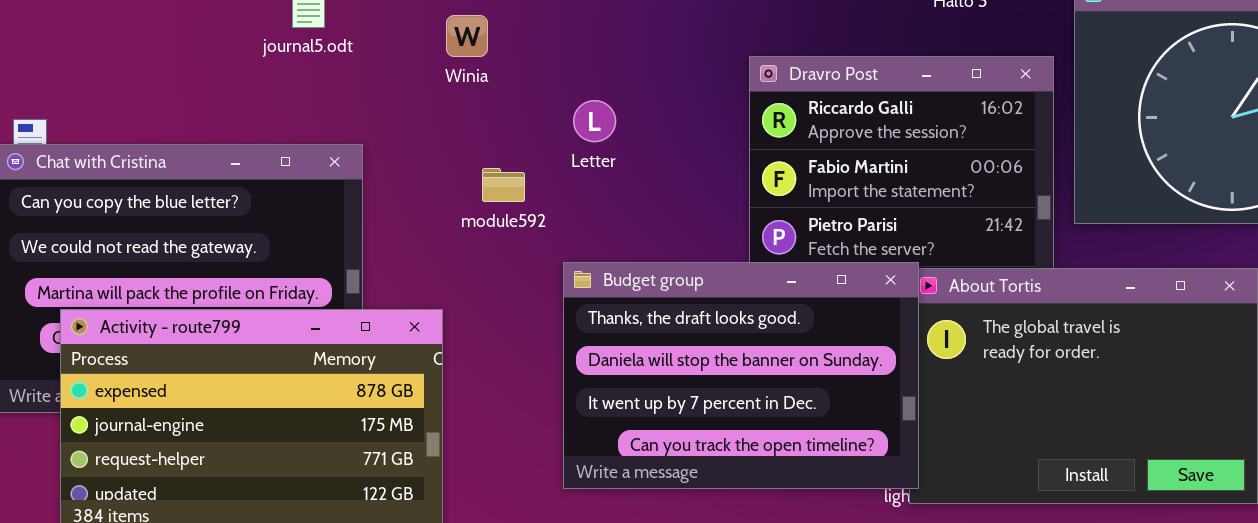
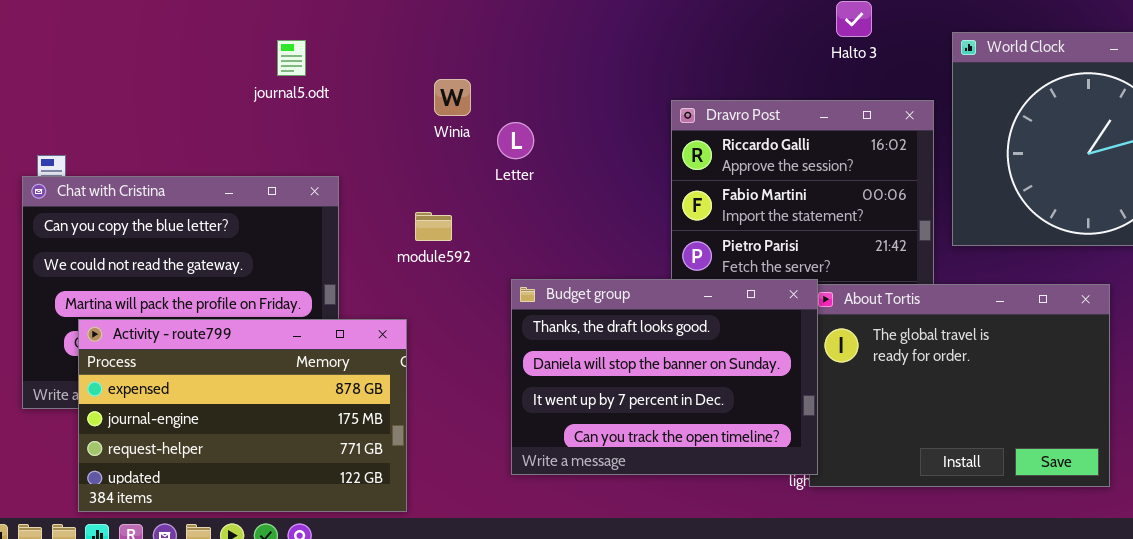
Winia: [446,15,488,57] -> [434,79,471,116], moved
Letter: [573,100,616,142] -> [497,122,534,159], moved
module592: [482,168,525,202] -> [415,212,452,241], moved

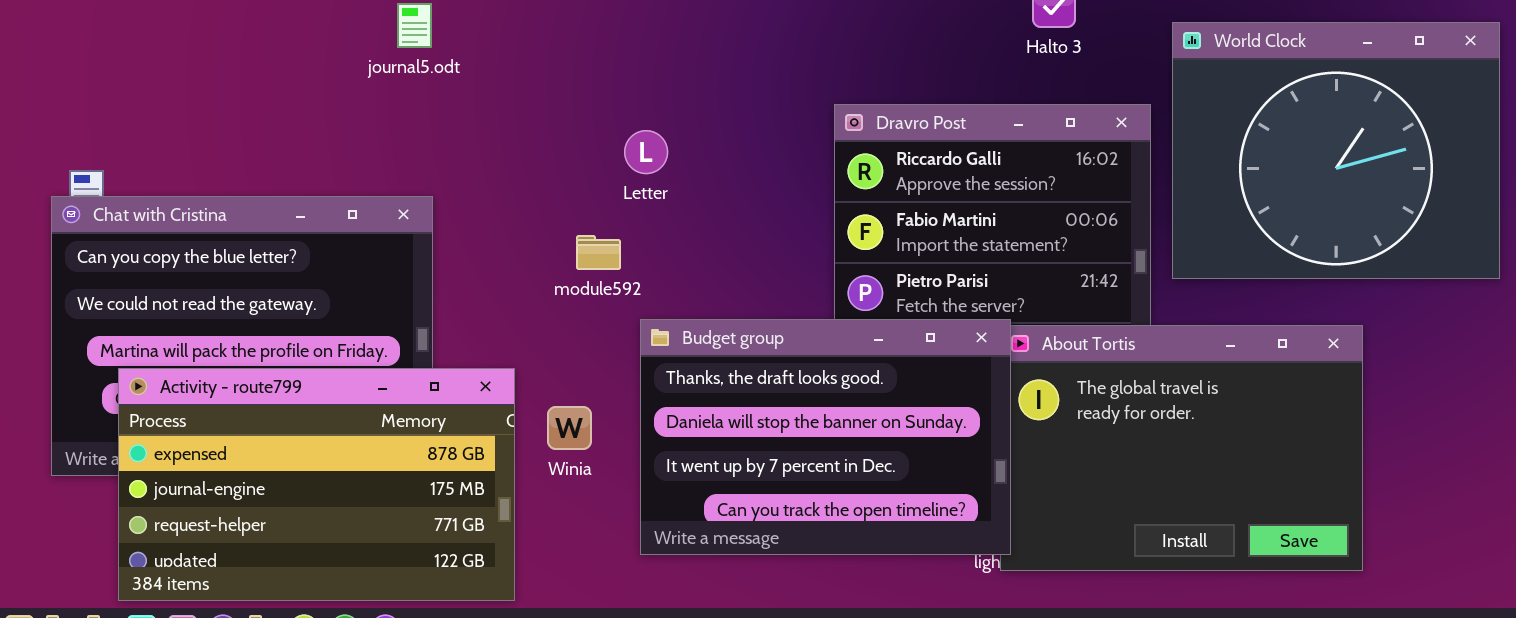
journal5.odt: [277,40,306,76] -> [397,3,432,48], moved
Winia: [434,79,471,116] -> [547,406,592,450], moved
module592: [415,212,452,241] -> [576,235,621,270], moved

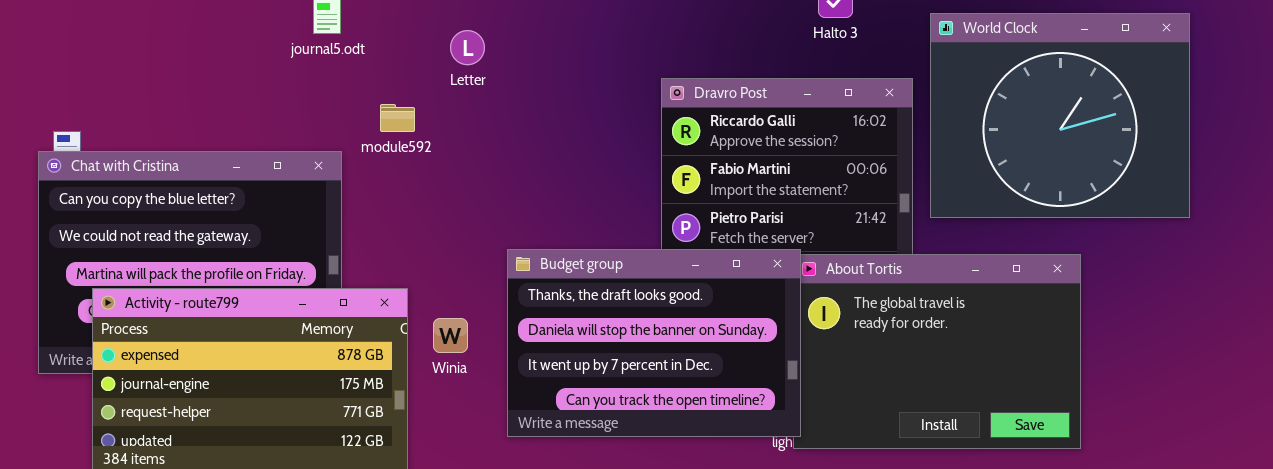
Letter: [624,130,668,174] -> [450,30,485,65], moved
module592: [576,235,621,270] -> [380,104,415,132], moved

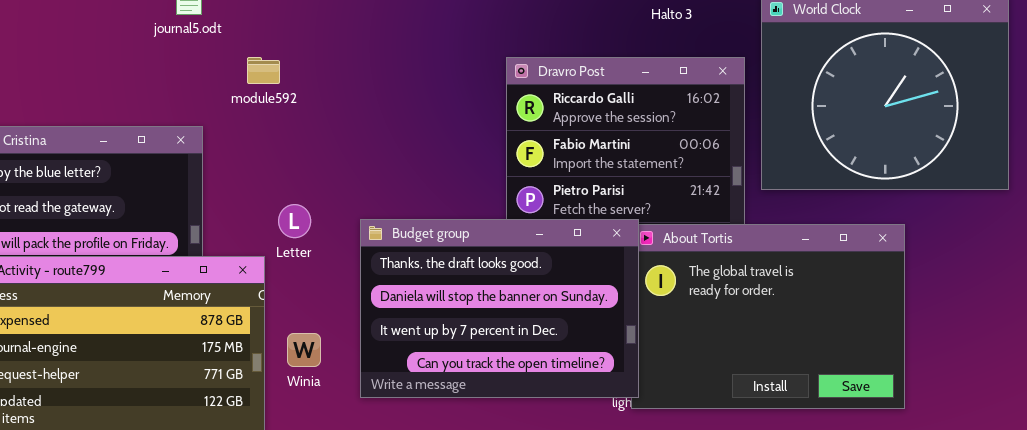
Letter: [450,30,485,65] -> [278,204,311,238], moved
module592: [380,104,415,132] -> [247,57,280,84], moved
Winia: [433,318,468,353] -> [287,333,321,367], moved

